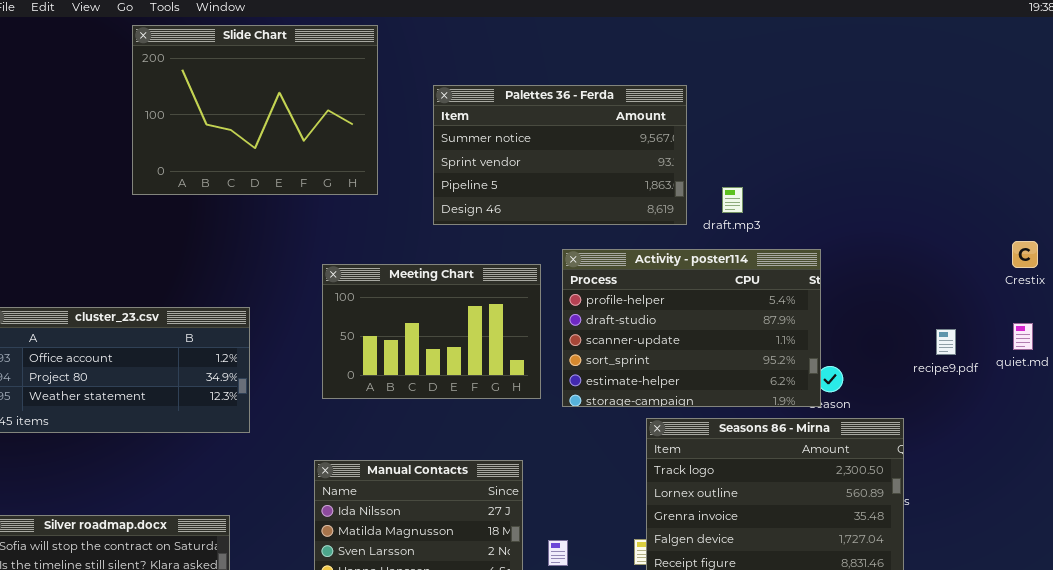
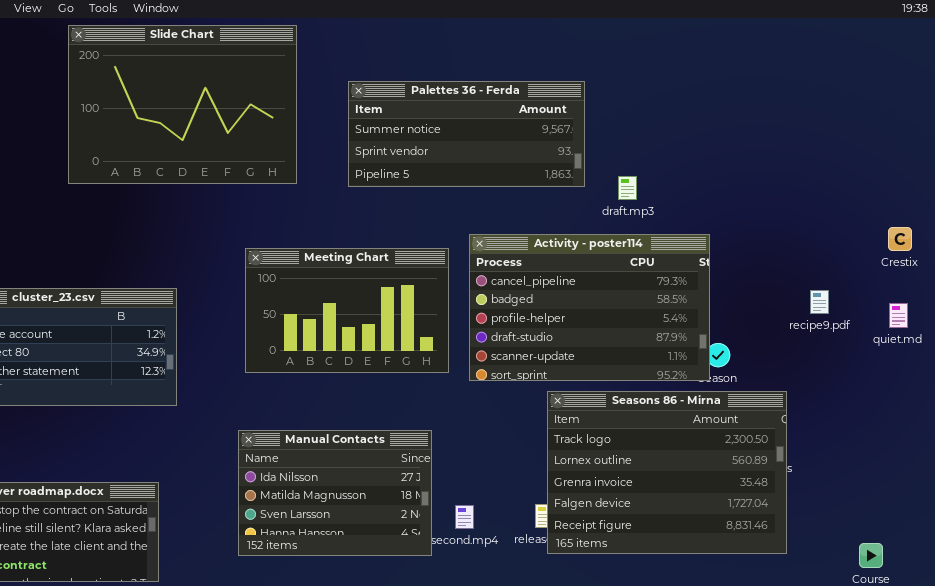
Palettes 36 - Ferda: [433,85,687,225] -> [348,81,585,187], resized
Activity - poster114: [562,249,821,407] -> [469,234,710,381], scrolled up 2 rows
recipe9.pdf: [936,329,956,355] -> [810,290,829,314], moved

